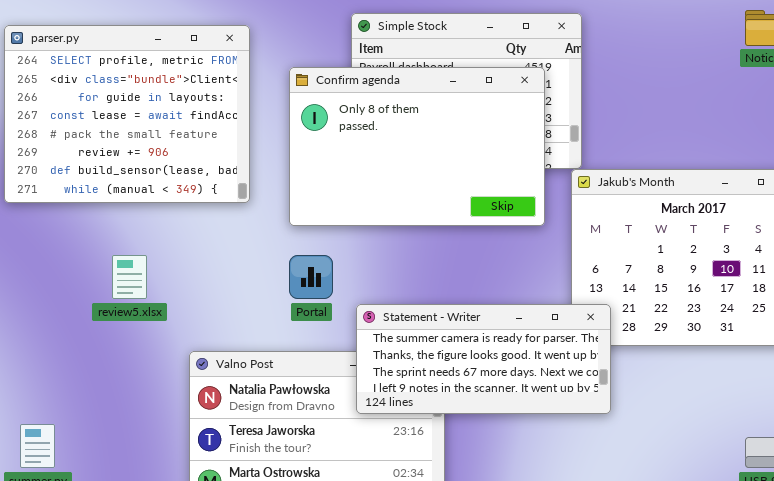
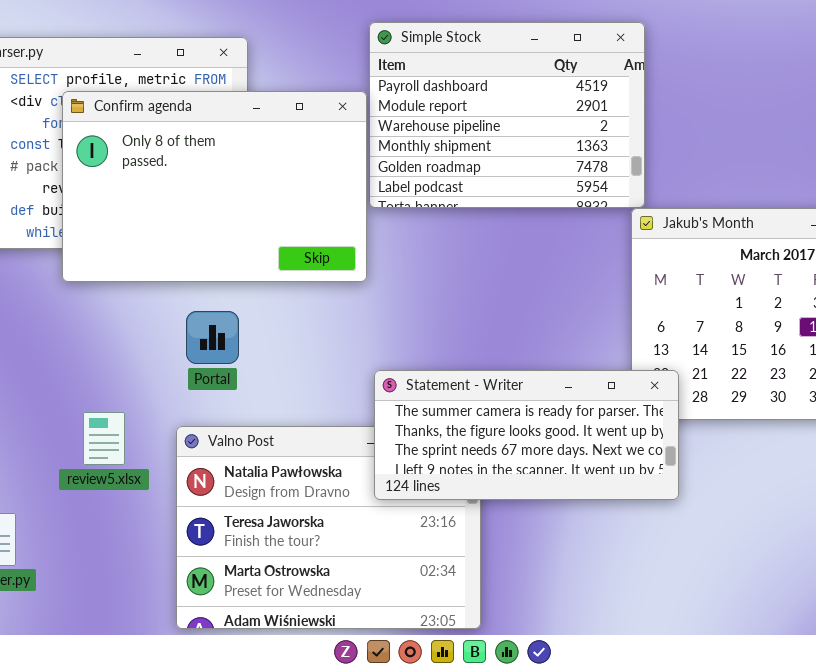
Confirm agenda: [289,67,545,226] -> [62,91,367,282], moved
review5.xlsx: [112,255,147,299] -> [83,412,125,465], moved
Portal: [289,255,333,299] -> [186,311,239,364], moved

